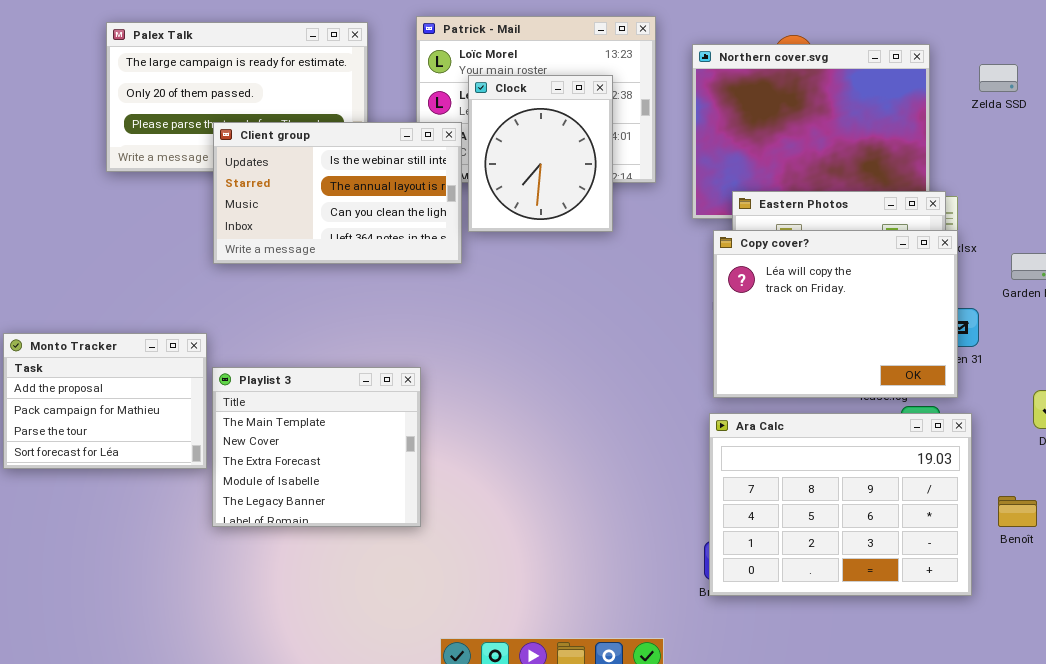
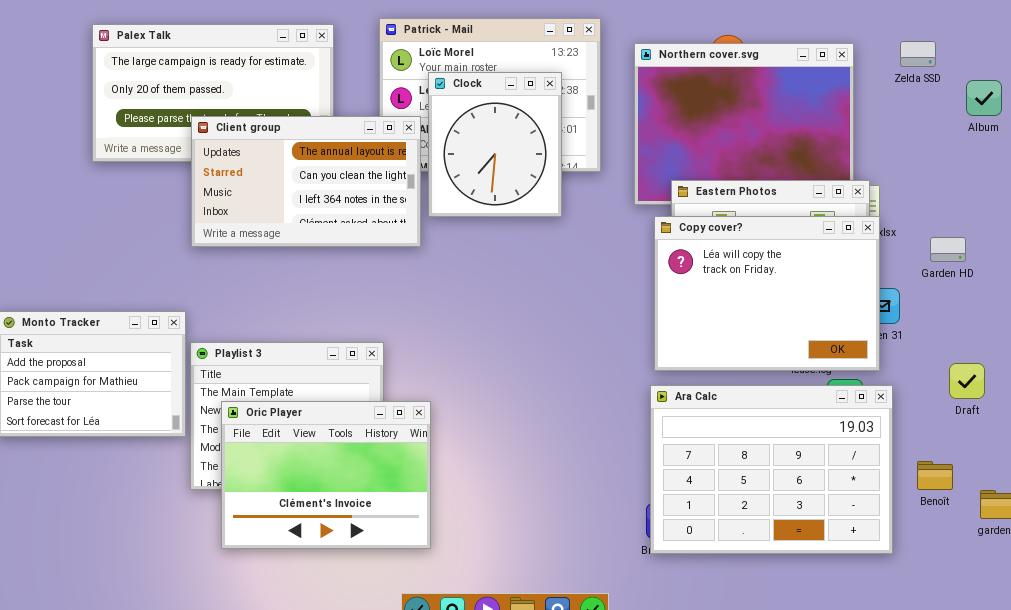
Zelda SSD: [979,64,1018,92] -> [900,41,936,67], moved
Client group: [213,122,462,264] -> [191,116,421,247], scrolled down 1 row
Oric Player: none -> [221,401,431,549], opened

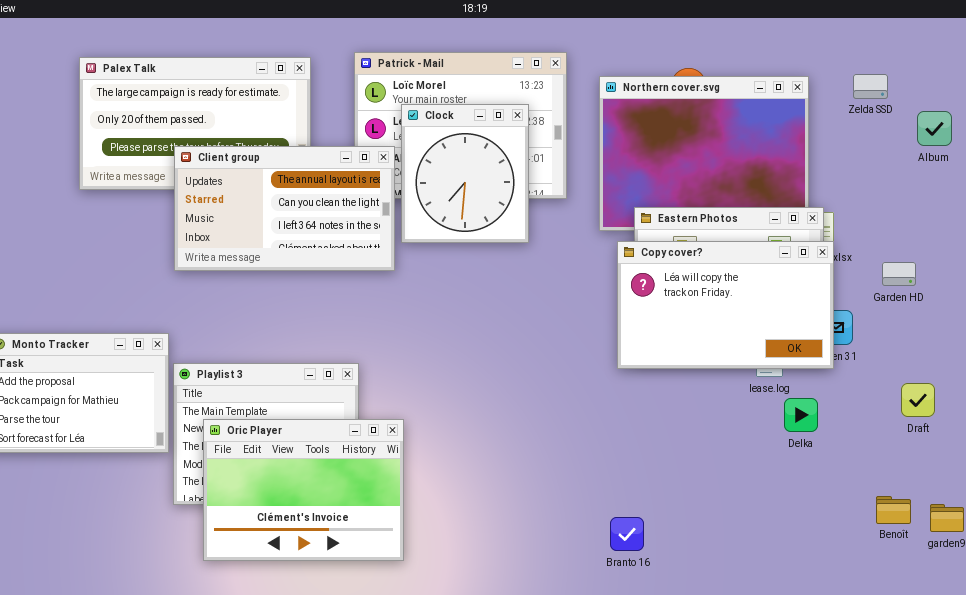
Copy cover?: [654,216,880,371] -> [617,241,834,369], resized
Ara Calc: [650,385,893,554] -> none, closed
Benoît: [917,461,953,490] -> [876,496,911,524], moved

